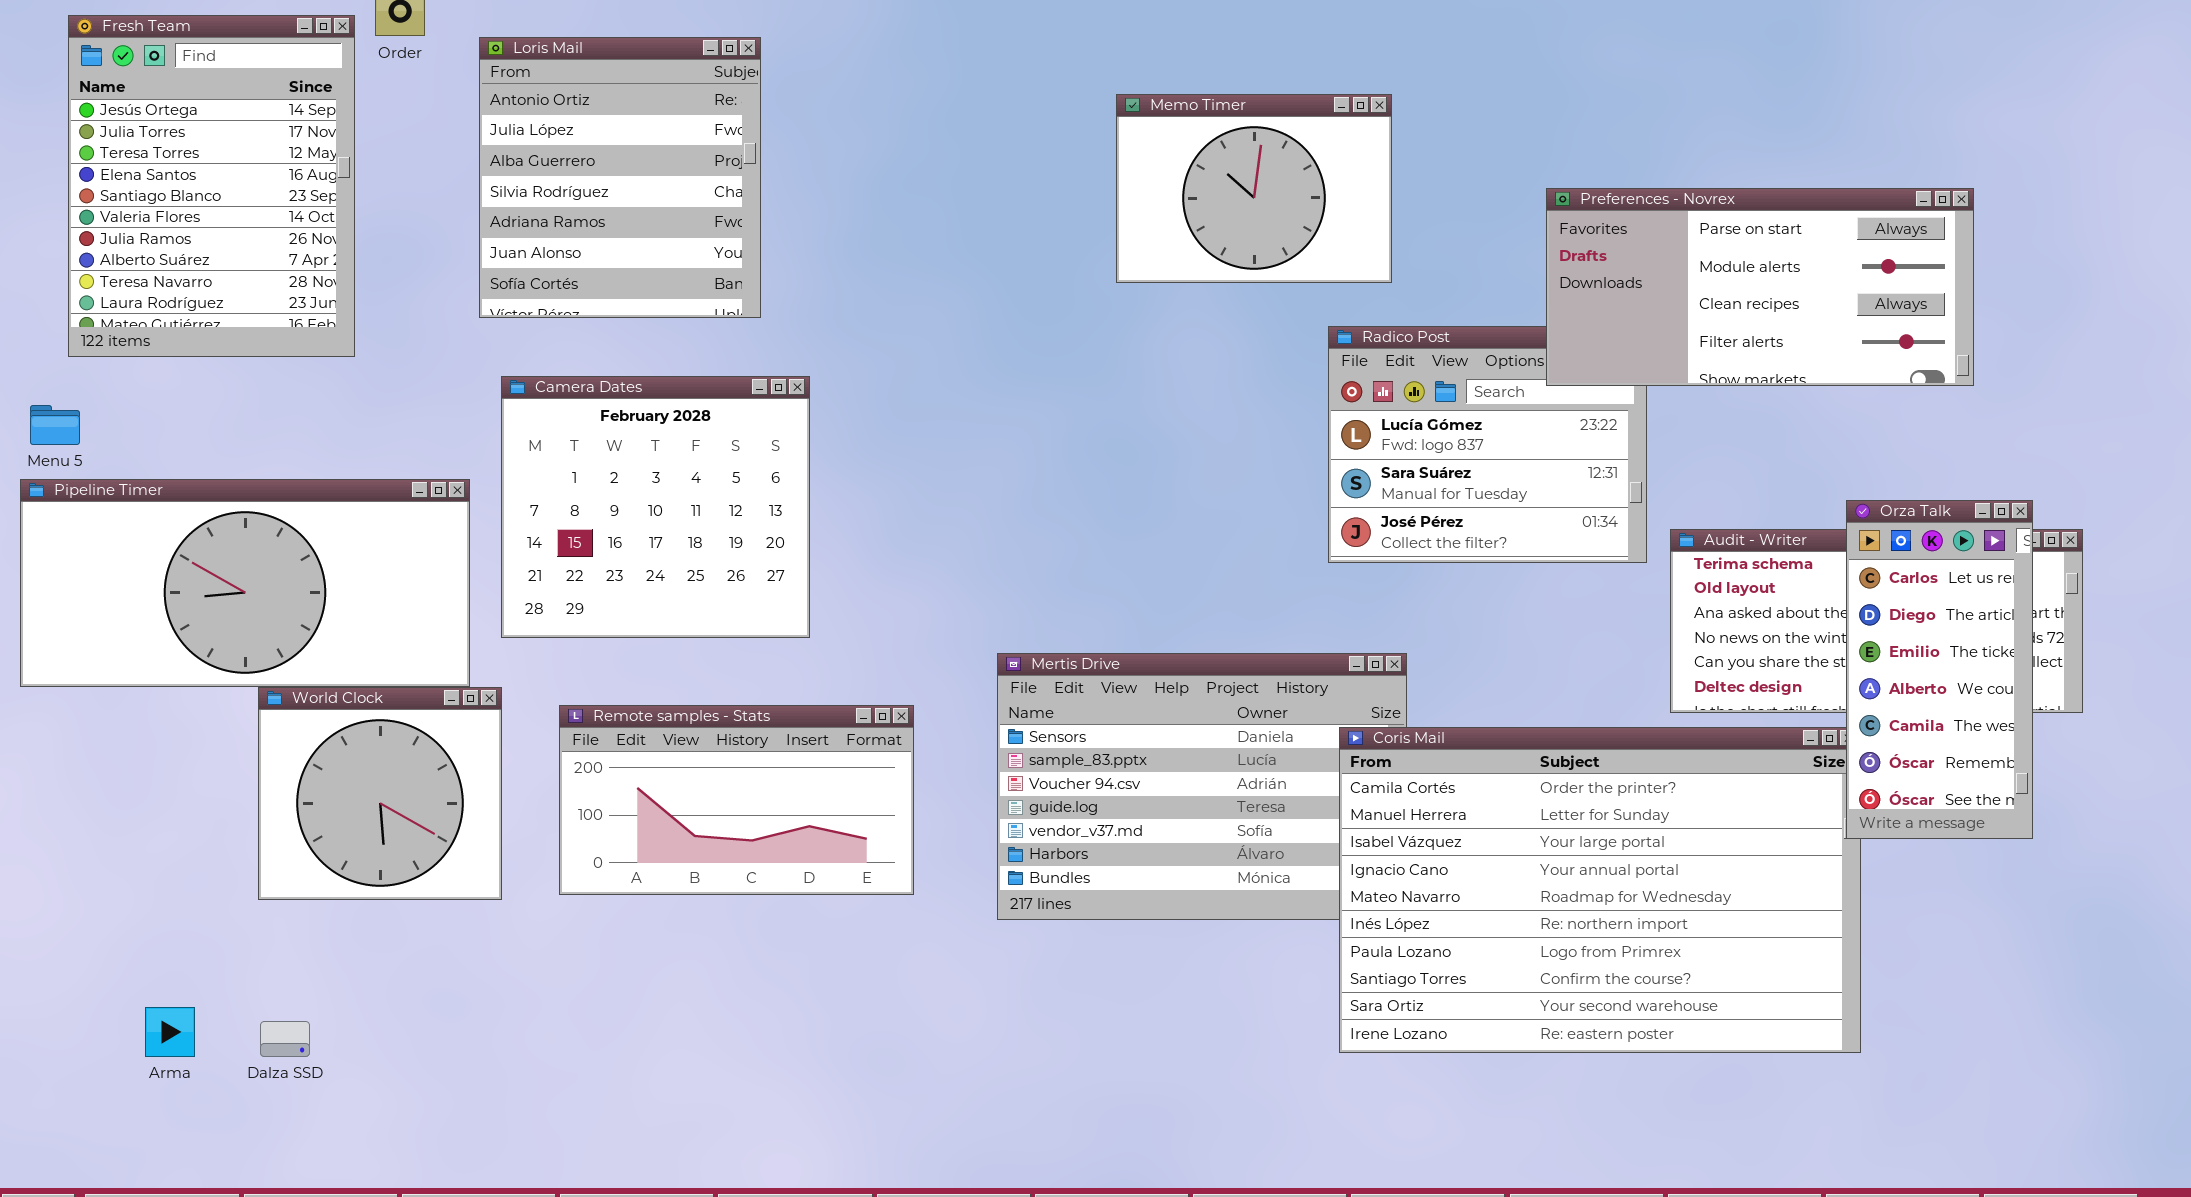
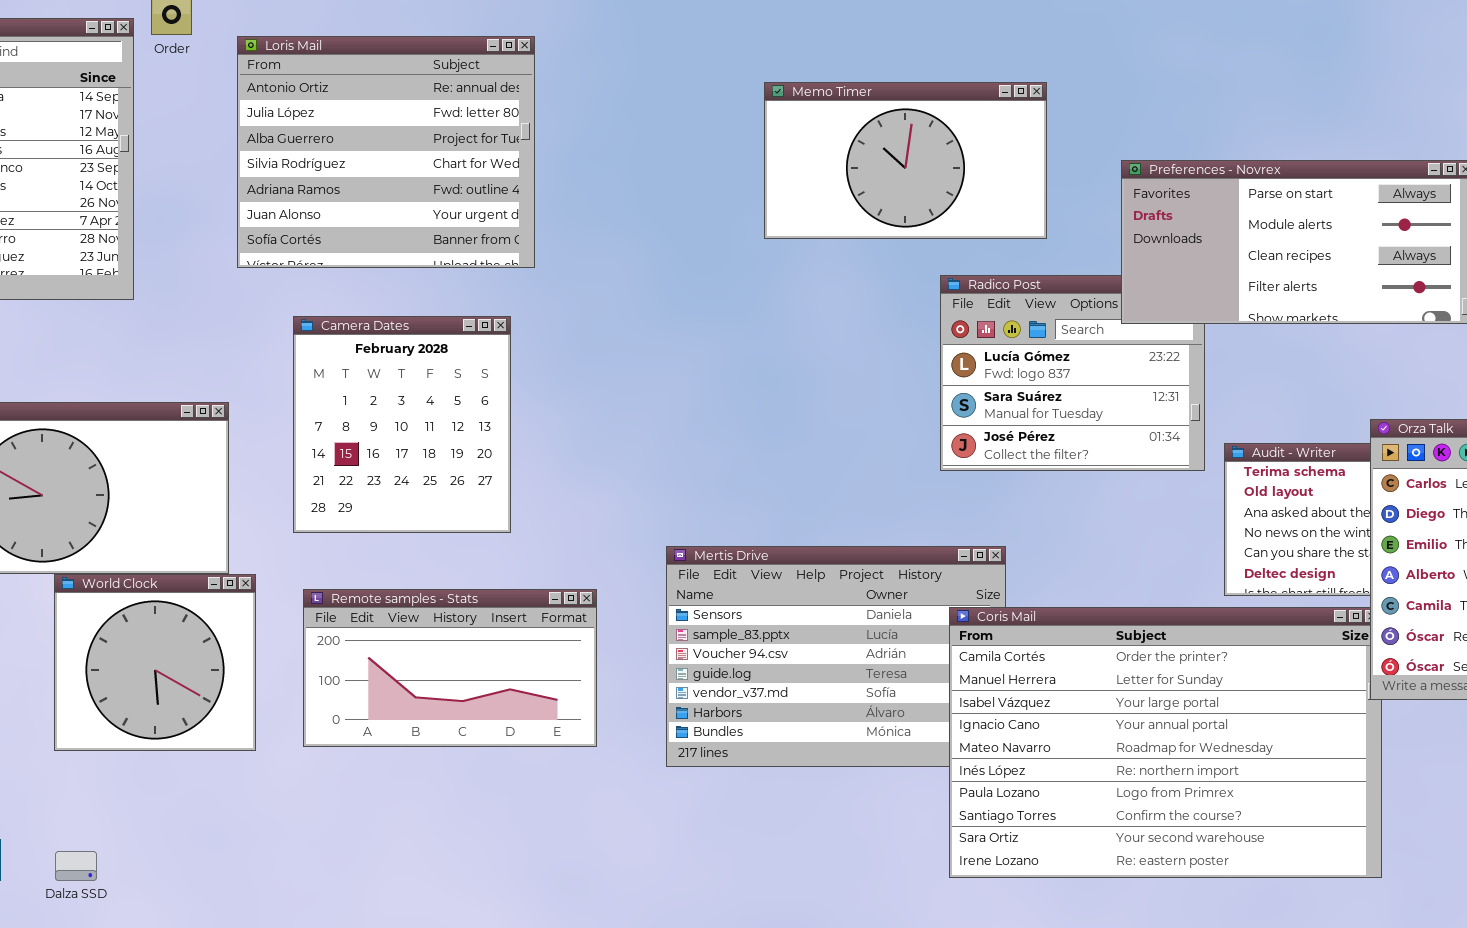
Loris Mail: [479,37,761,318] -> [237,36,535,268], resized
Memo Timer: [1116,94,1392,283] -> [764,82,1047,239], resized
Camera Dates: [501,376,810,638] -> [293,316,511,533], resized

